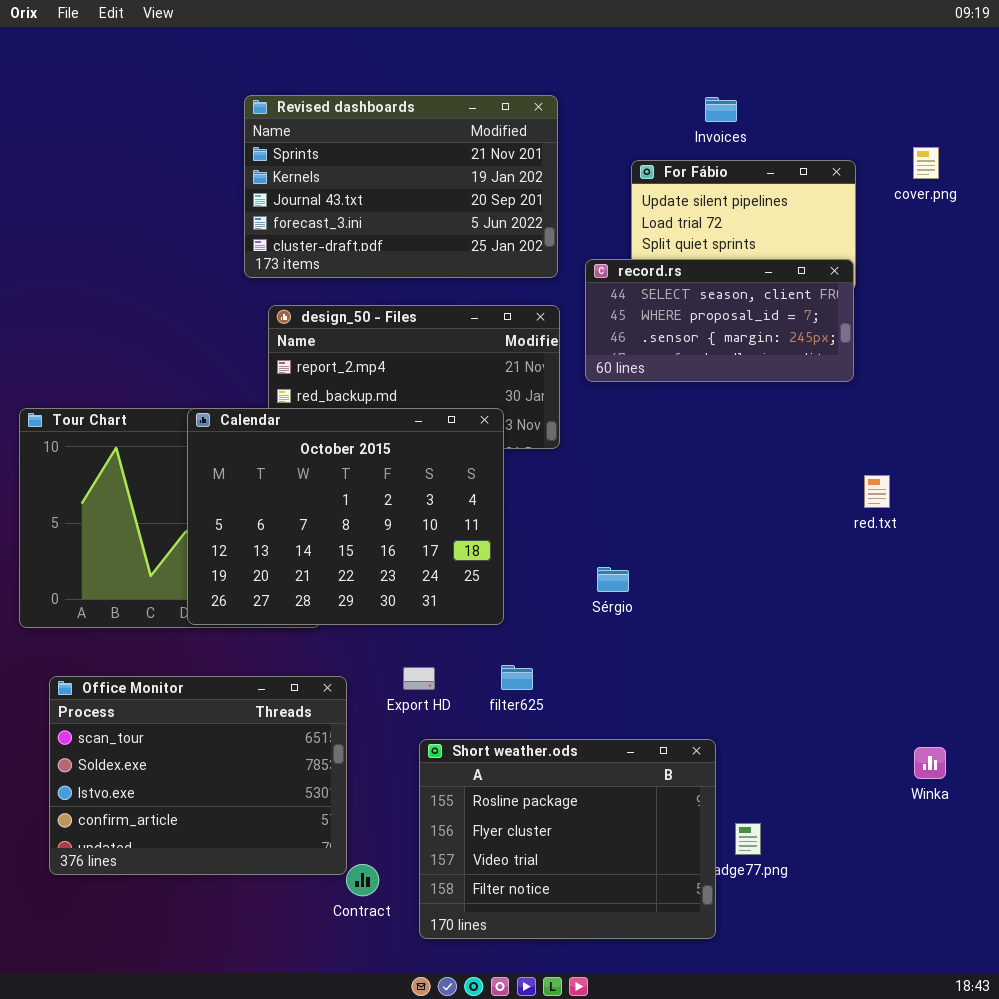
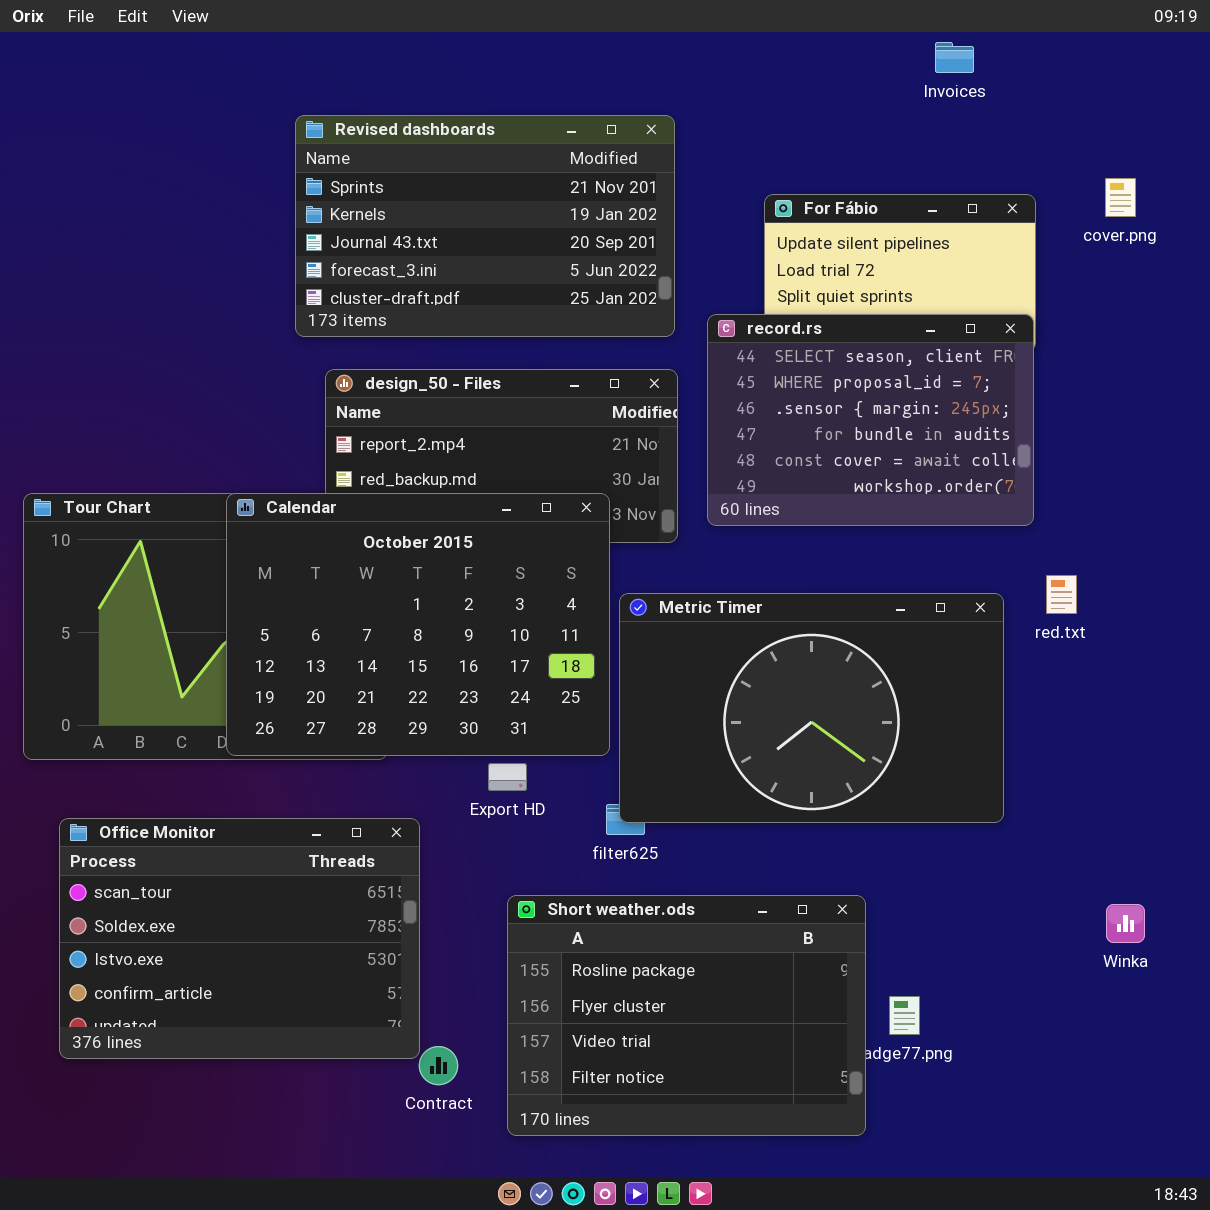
Invoices: [705,97,737,122] -> [935,42,974,73], moved
record.rs: [585,259,854,382] -> [707,314,1034,526], resized
Metric Timer: none -> [619,593,1004,823], opened
Export HD: [403,667,435,690] -> [488,763,527,791], moved

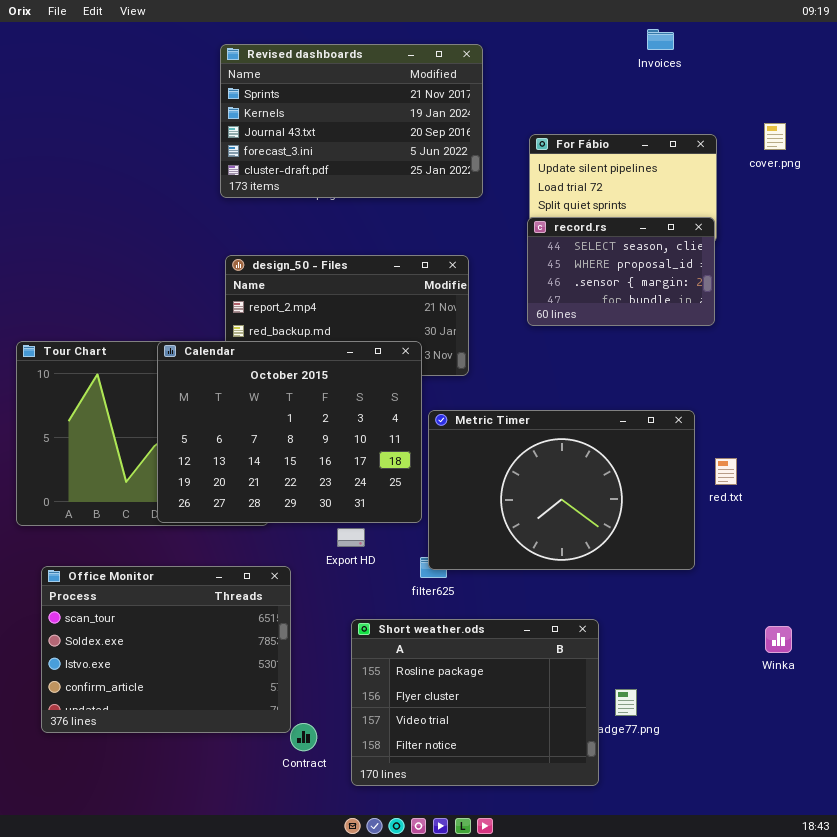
Revised dashboards: [295,115,675,337] -> [220,44,483,198], moved
record.rs: [707,314,1034,526] -> [527,217,715,326], resized
red.txt: [1046,575,1077,614] -> [715,458,737,485], moved

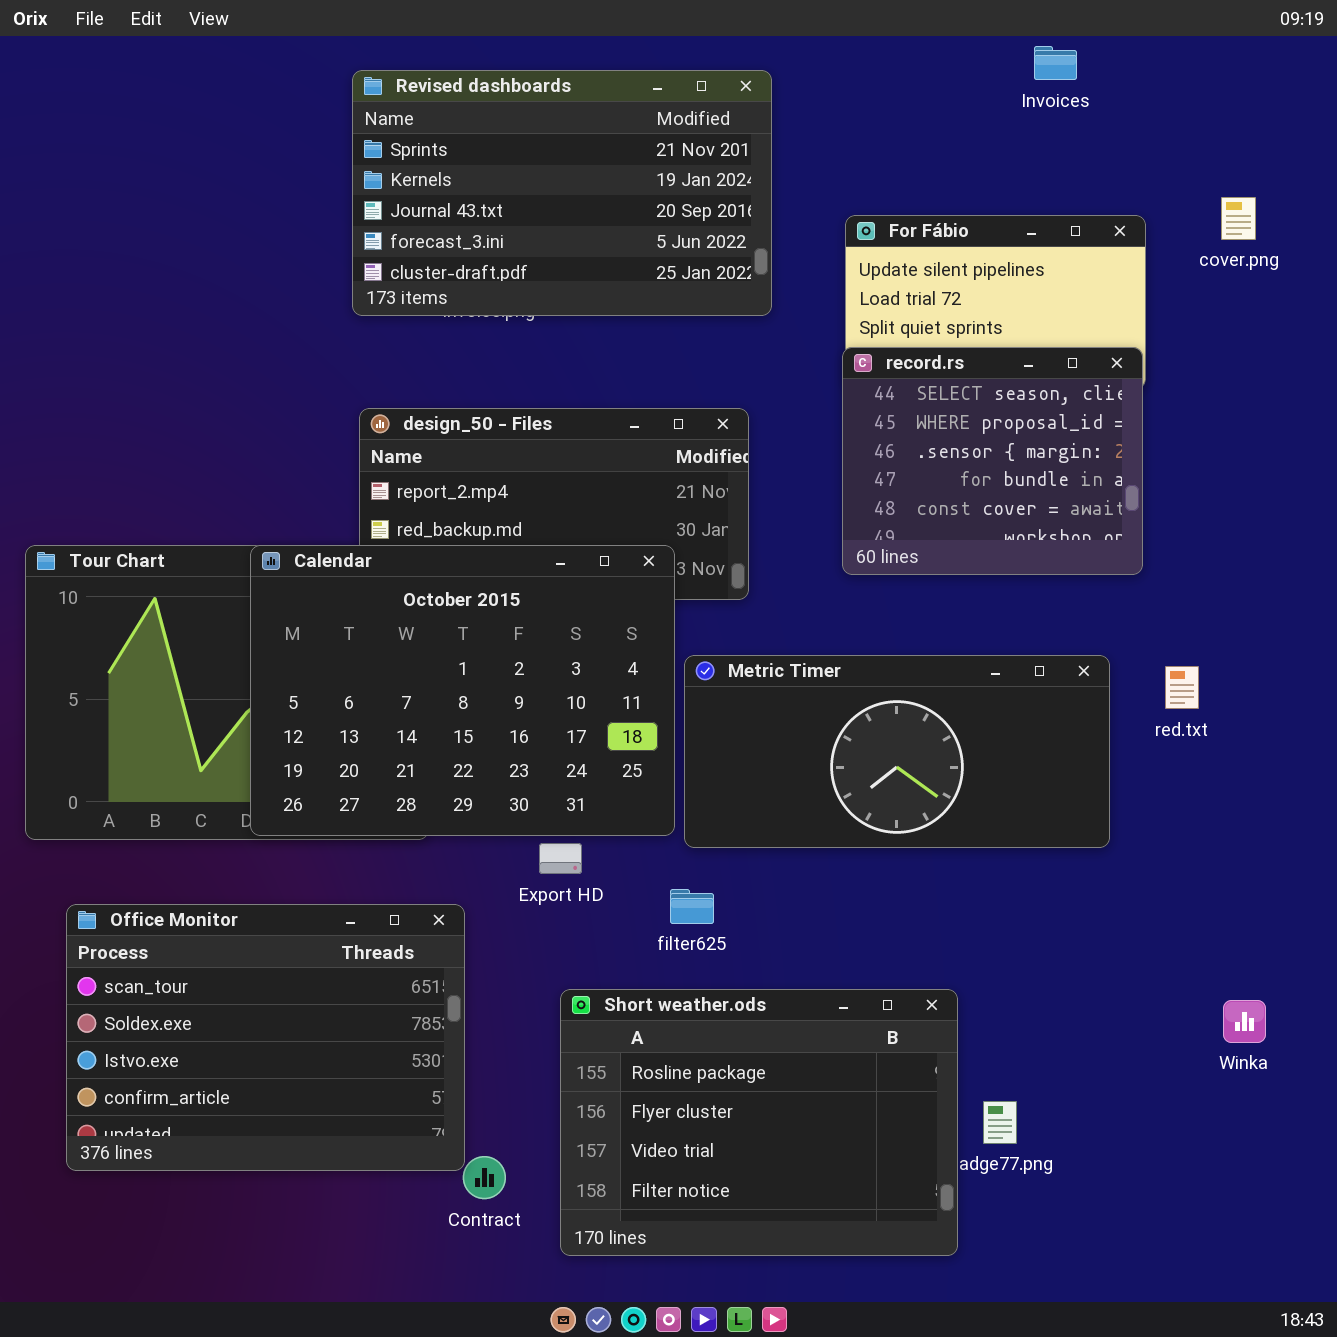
record.rs: [527,217,715,326] -> [842,347,1143,575], resized
Metric Timer: [428,410,695,570] -> [684,655,1110,848], resized
red.txt: [715,458,737,485] -> [1165,666,1199,709], moved

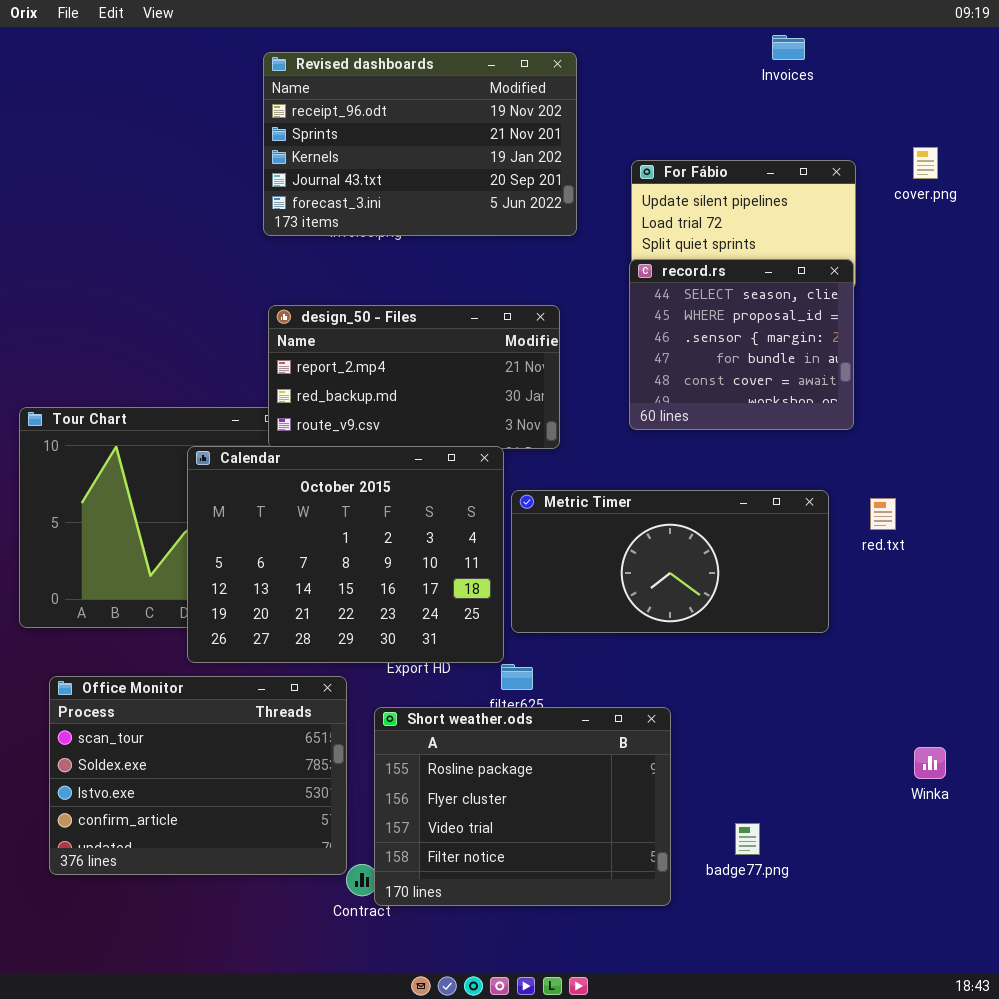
Revised dashboards: [352,70,772,316] -> [263,52,577,236], scrolled up 1 row
Calendar: [250,545,675,836] -> [187,446,504,663], moved
Short weather.ods: [560,989,958,1256] -> [374,707,671,906], moved

